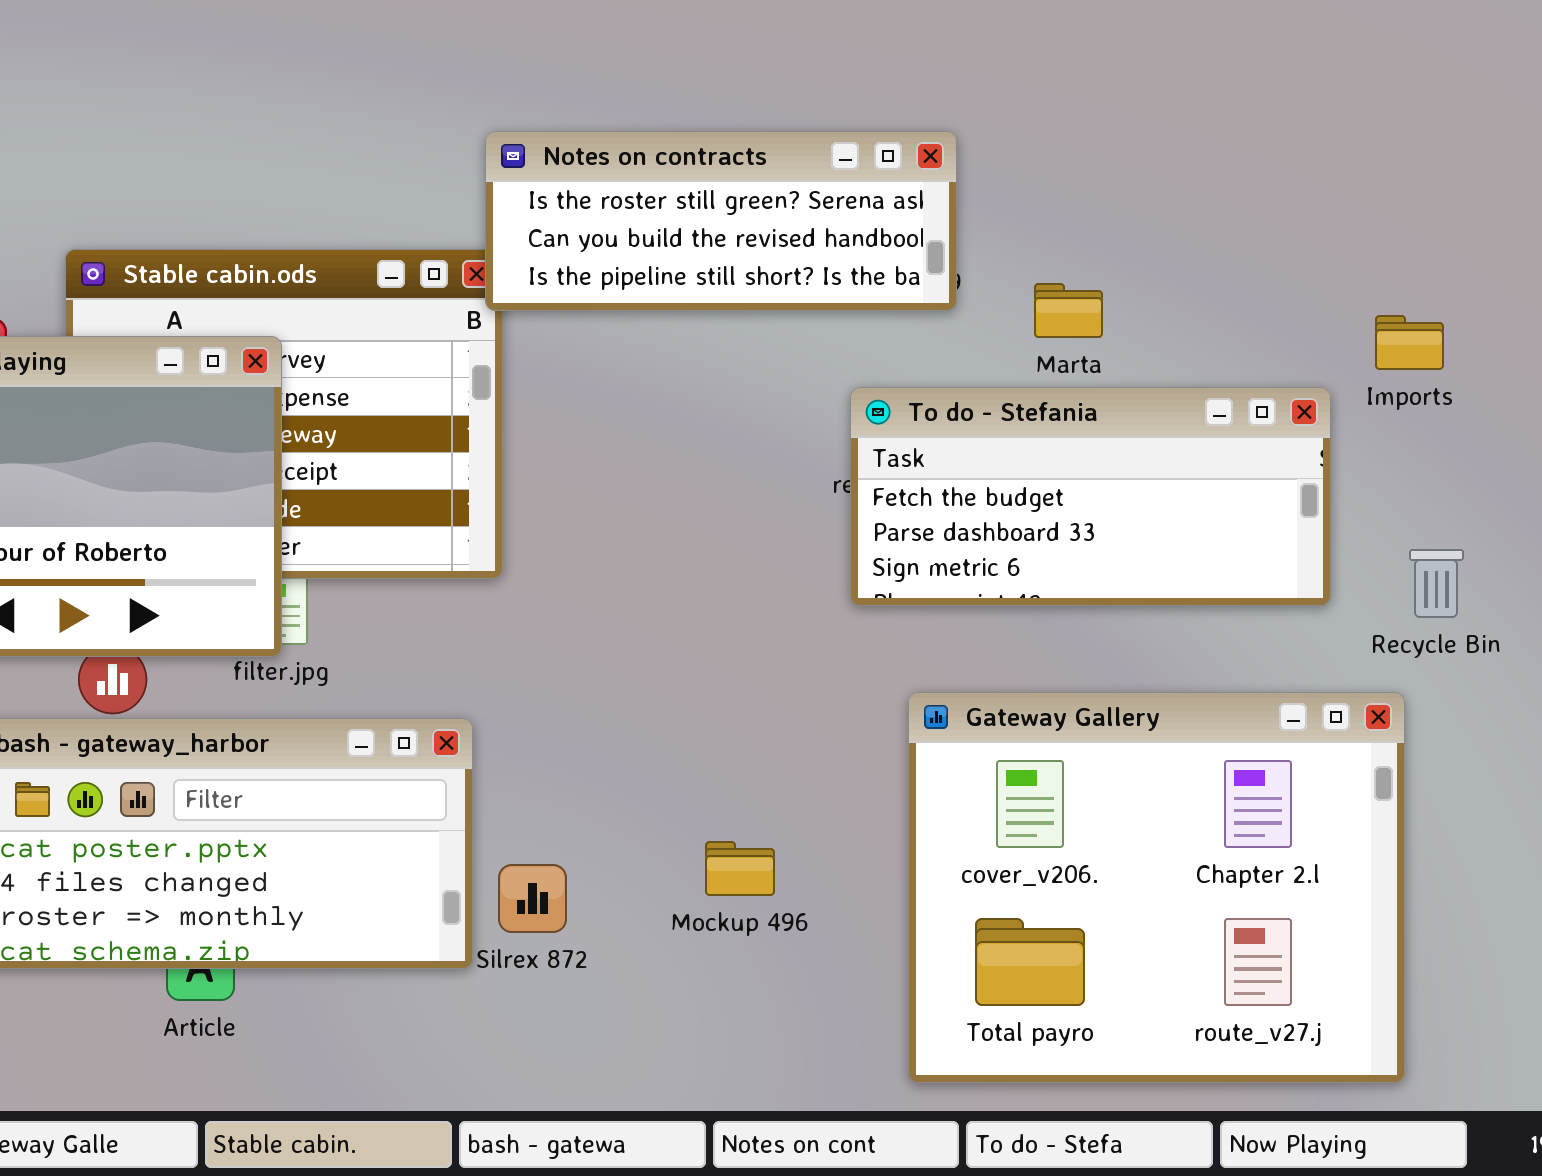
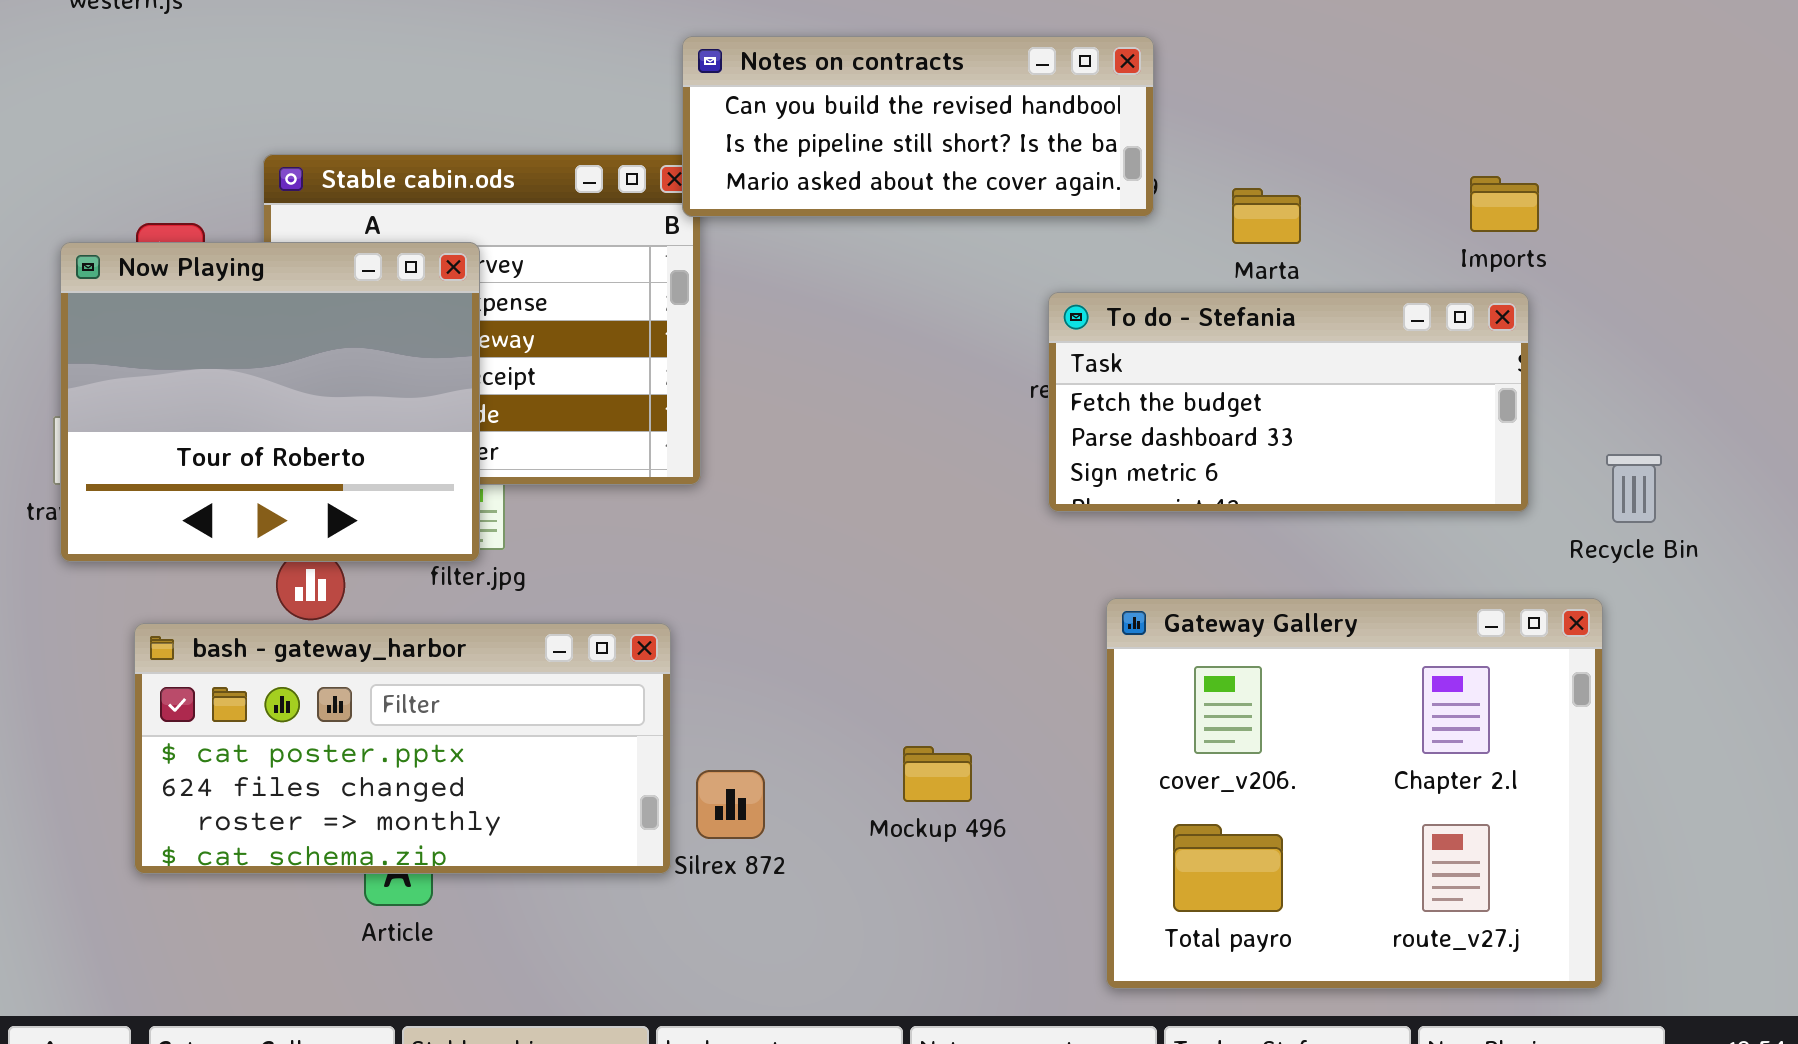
Notes on contracts: [485,131,957,311] -> [682,36,1154,217], scrolled down 1 row
Imports: [1375,315,1444,370] -> [1470,176,1539,232], moved

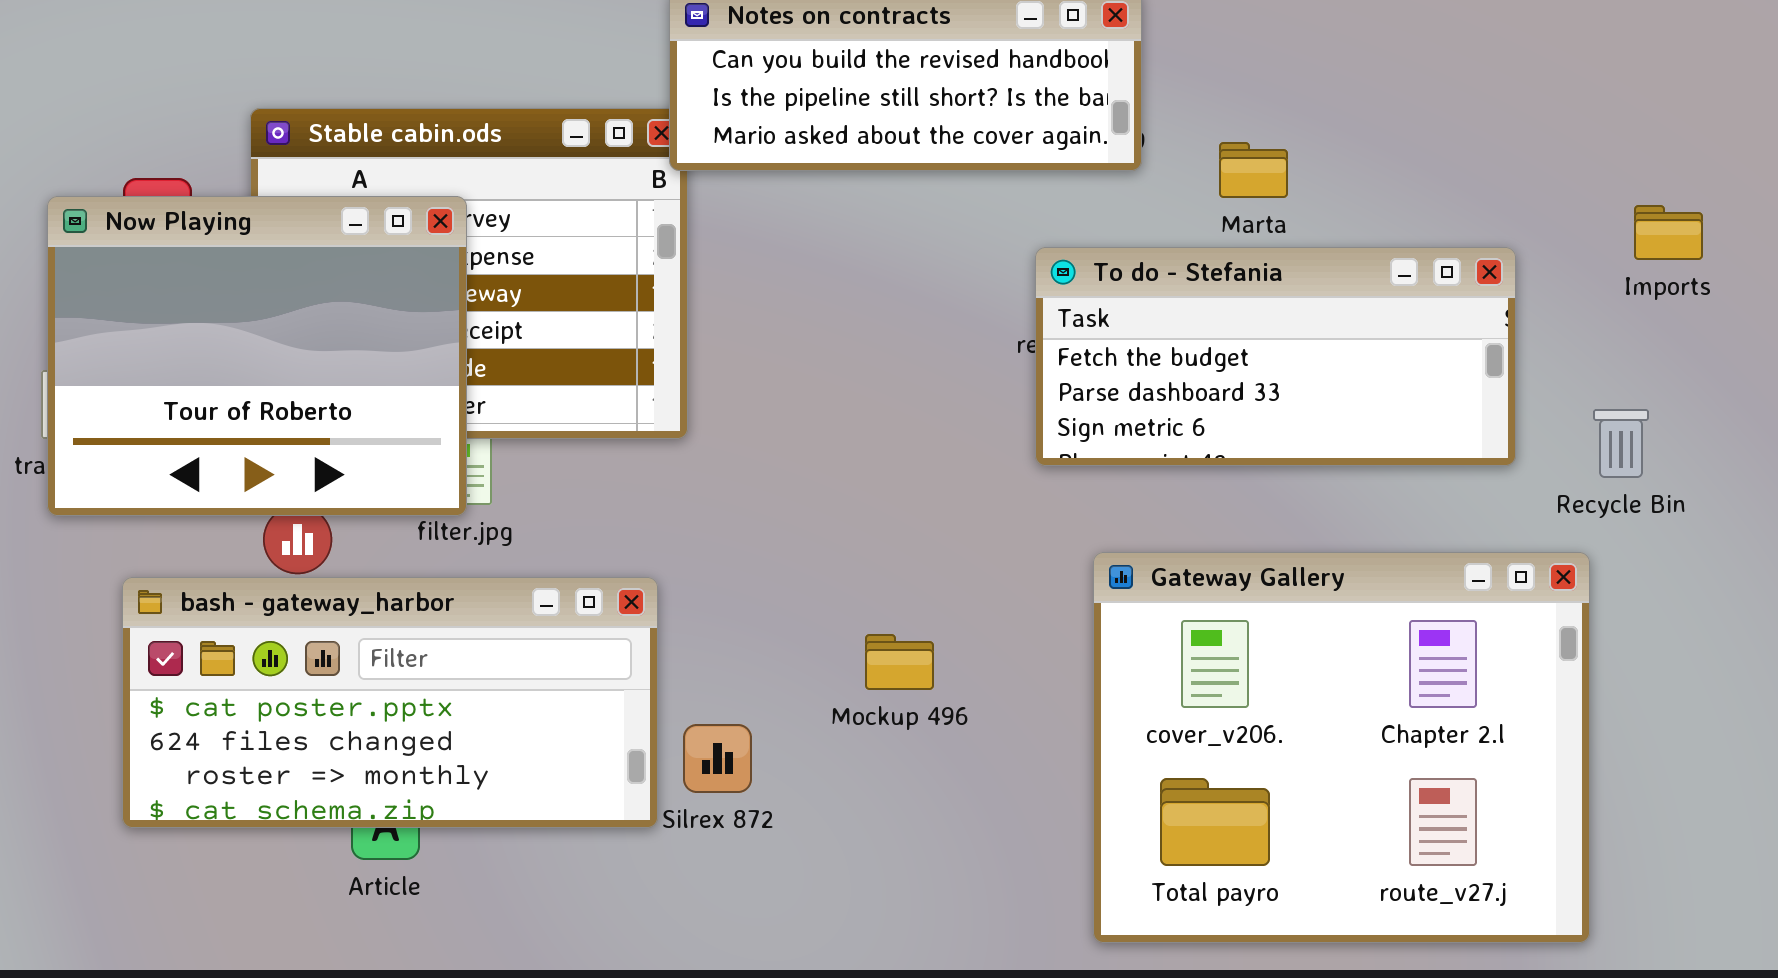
Imports: [1470,176,1539,232] -> [1634,205,1703,260], moved
Mockup 496: [903,746,972,802] -> [865,634,934,690], moved

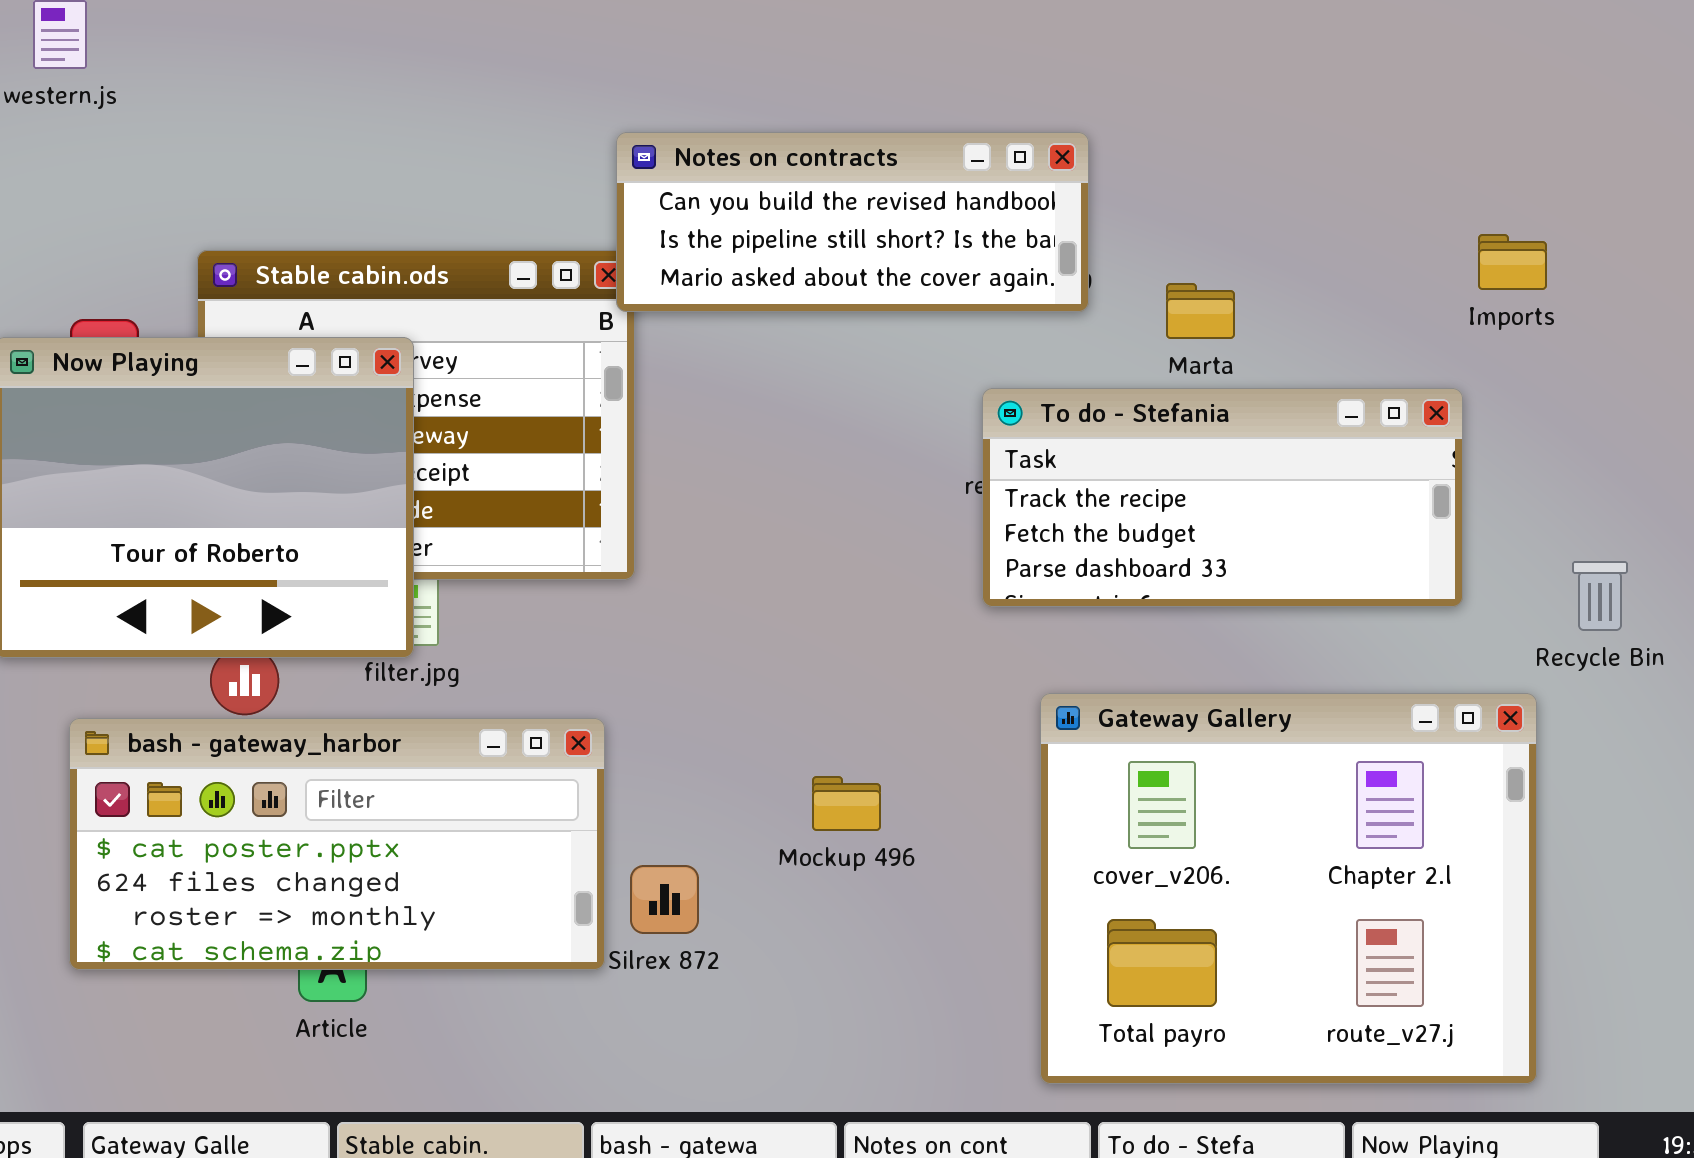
Imports: [1634,205,1703,260] -> [1478,234,1547,290], moved
To do - Stefania: [1035,247,1516,466] -> [982,388,1463,607], scrolled up 1 row
Recycle Bin: [1593,409,1649,478] -> [1572,561,1628,631], moved

